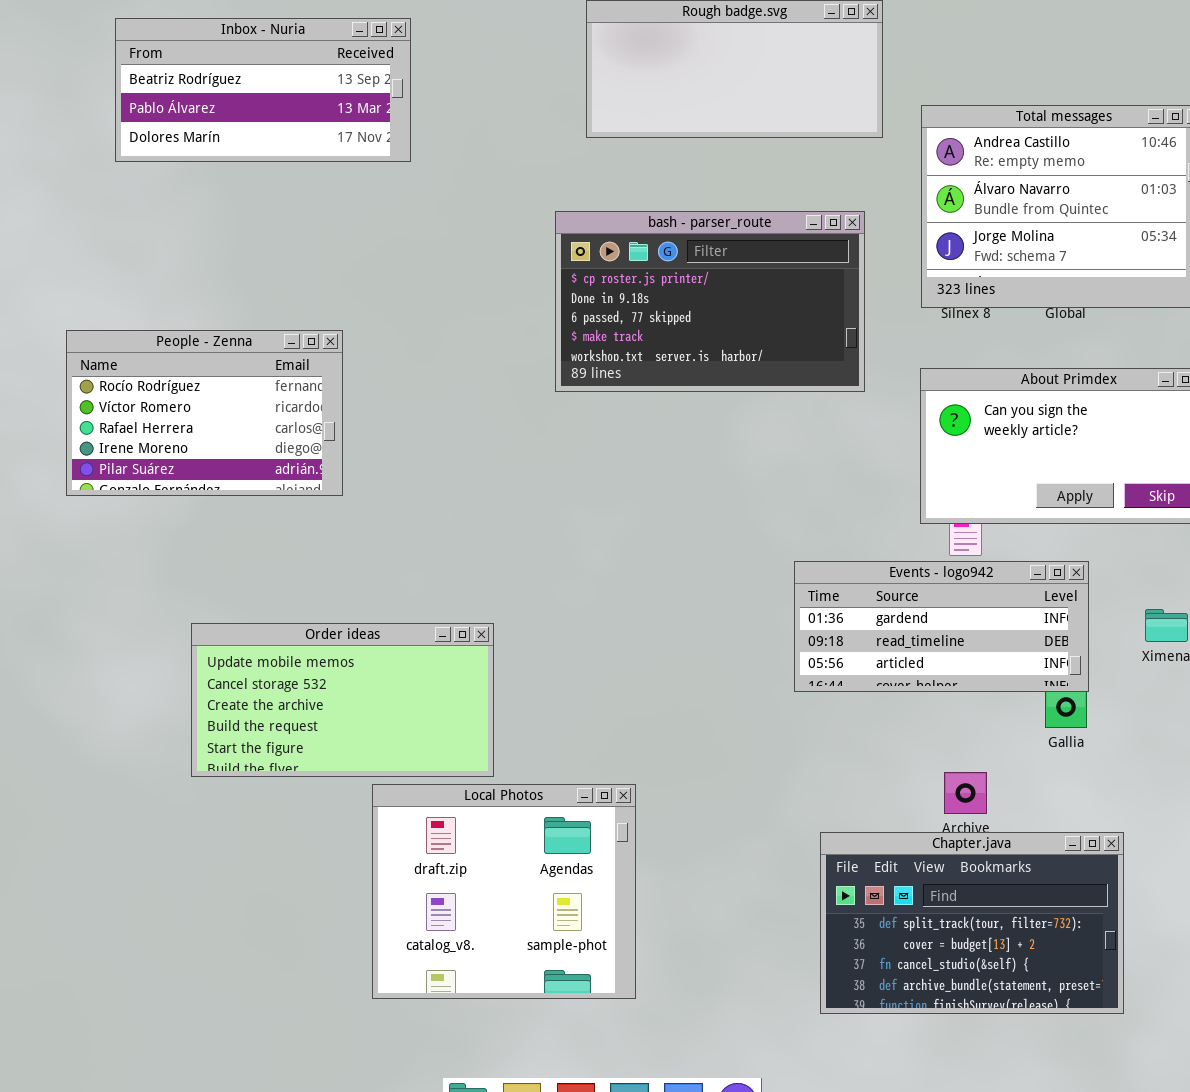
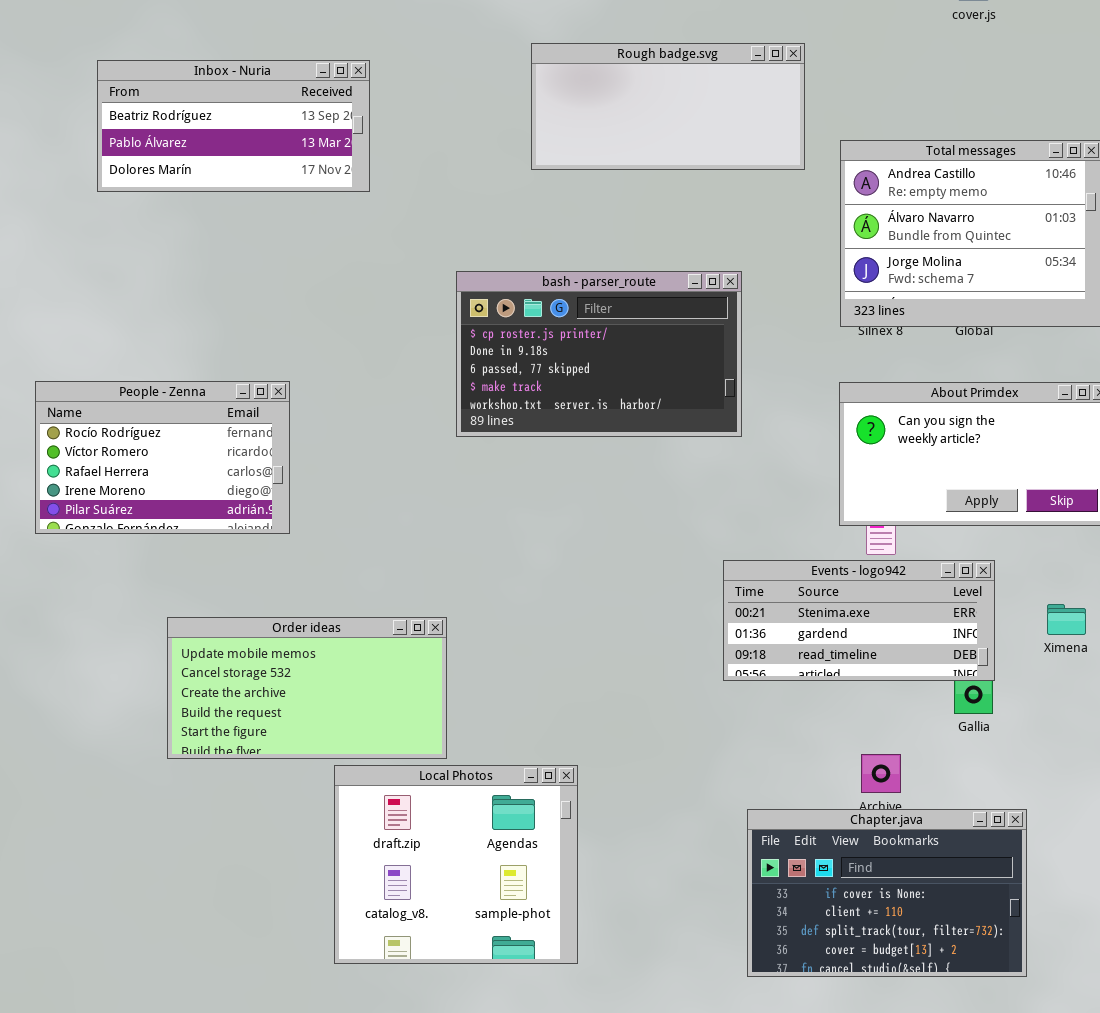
bash - parser_route: [555,211,865,392] -> [456,271,742,437], moved
People - Zenna: [66,330,343,496] -> [35,381,290,534], moved
Events - logo942: [794,561,1089,692] -> [723,560,995,681], scrolled up 1 row
Chapter.java: [820,832,1124,1014] -> [747,809,1027,977], scrolled up 2 rows

